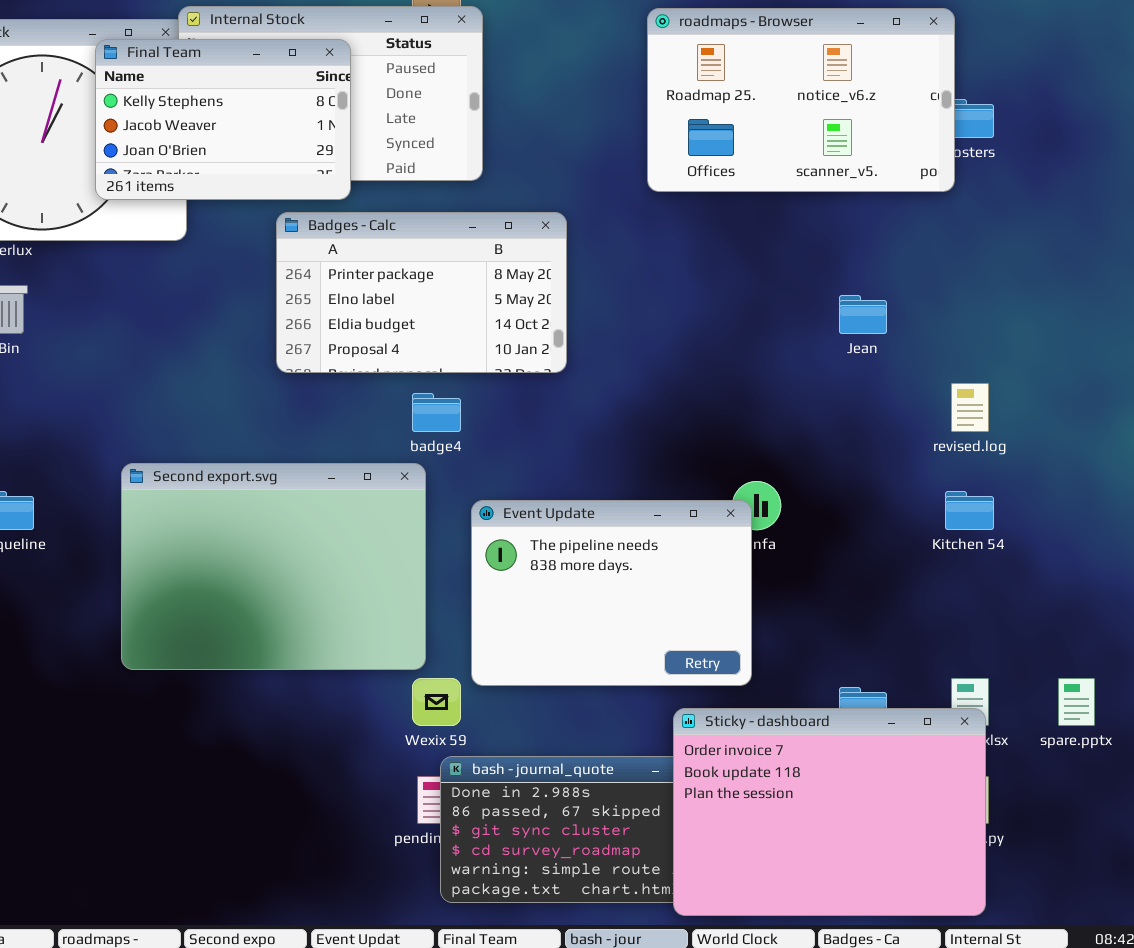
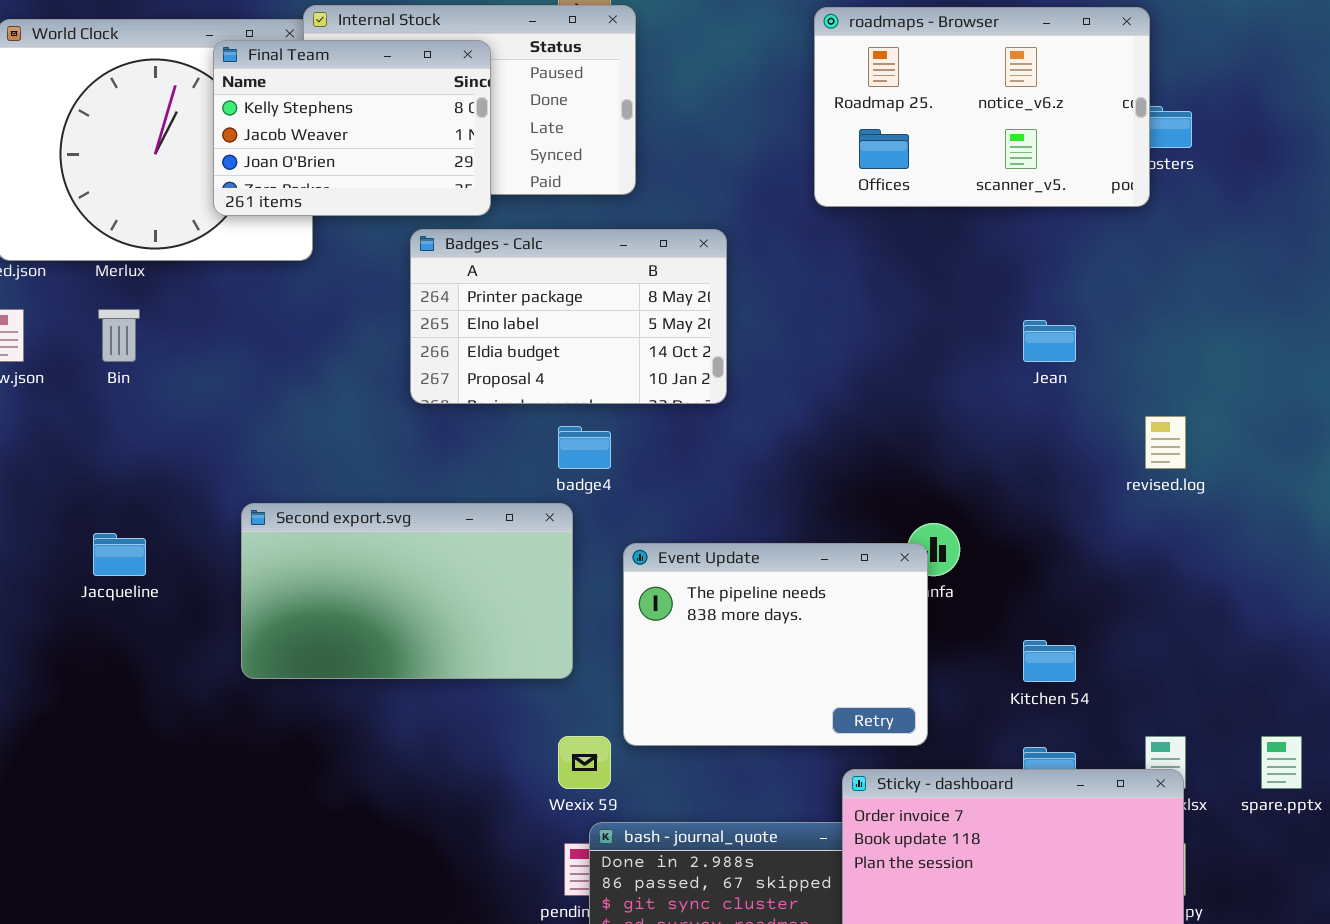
Second export.svg: [121,463,426,670] -> [241,503,573,679], resized
Kitchen 54: [945,491,994,530] -> [1023,640,1076,682], moved

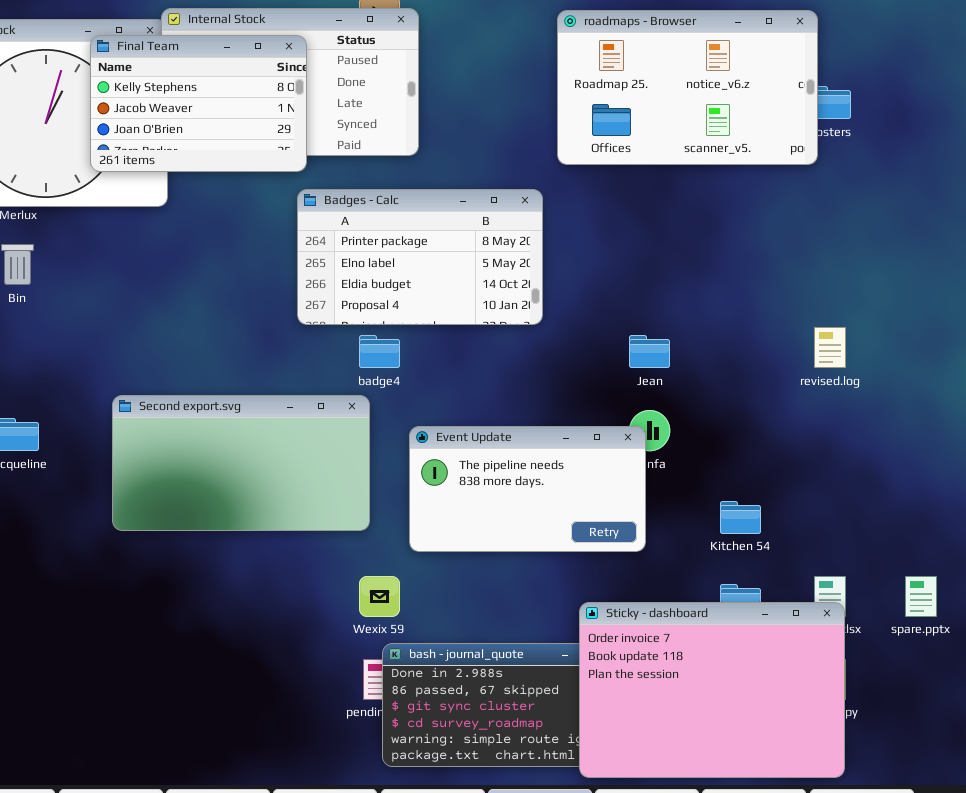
Badges - Calc: [410,229,727,404] -> [297,189,543,325], moved
Jean: [1023,320,1076,362] -> [629,335,670,368], moved
Event Update: [623,543,928,746] -> [409,426,646,552], resized

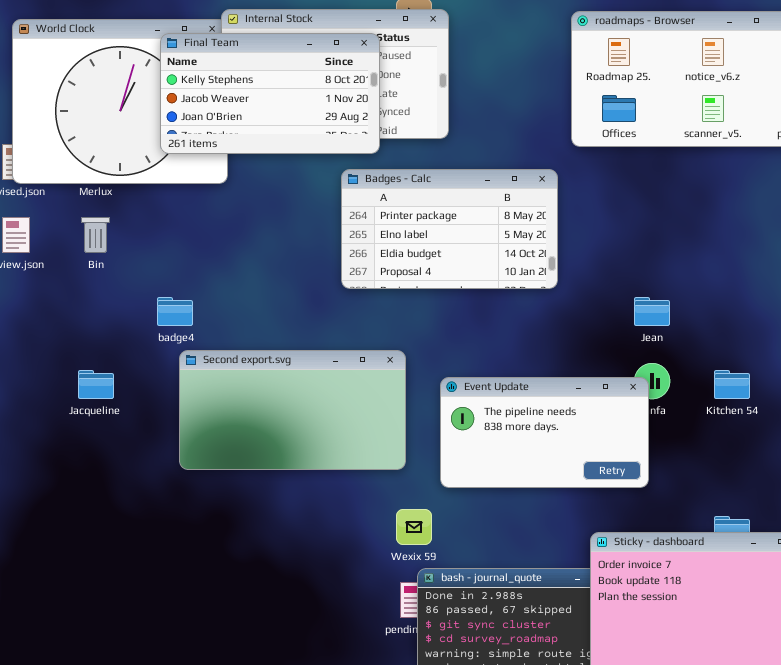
Final Team: [90,35,307,172] -> [160,33,380,154], resized
badge4: [359,335,400,368] -> [157,297,193,326], moved
Kitchen 54: [720,501,761,534] -> [714,370,750,399], moved

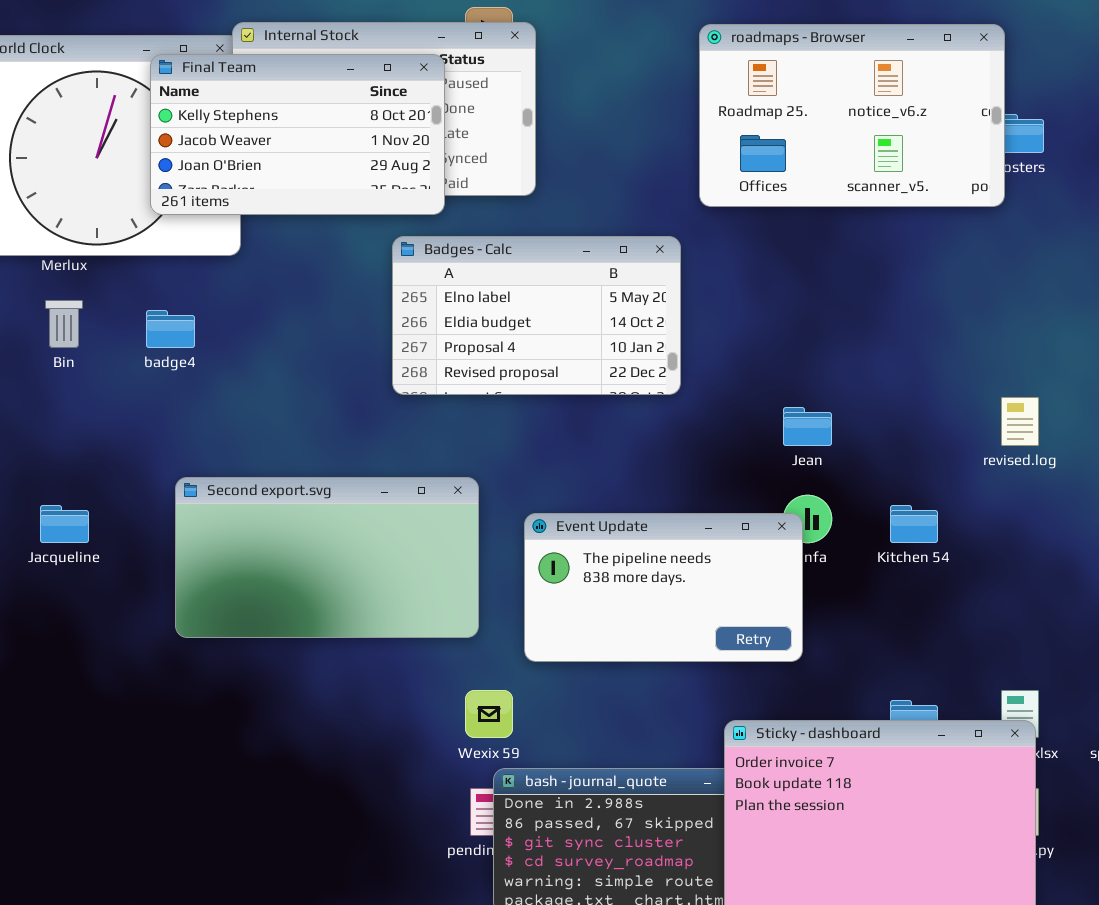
Badges - Calc: [341,169,558,289] -> [392,236,681,395], scrolled down 1 row
badge4: [157,297,193,326] -> [146,310,195,348], moved

